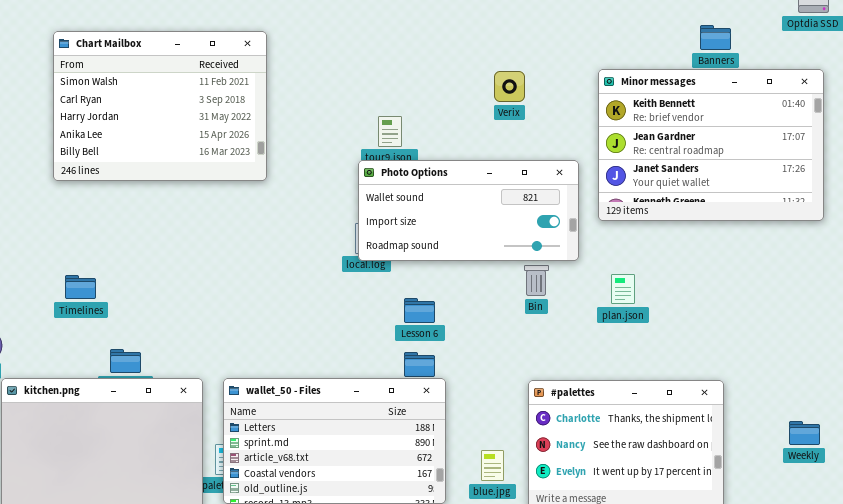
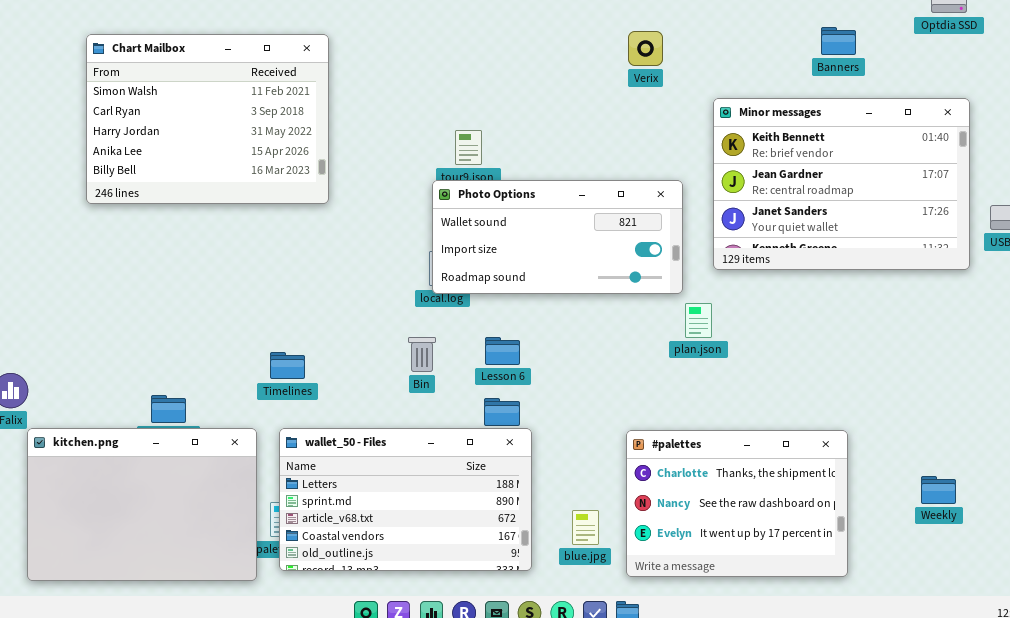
Minor messages: [598,69,824,221] -> [713,98,970,270], moved
Verix: [494,71,525,102] -> [628,31,663,66], moved
Bin: [524,265,549,296] -> [408,337,436,372], moved
plan.json: [611,274,635,304] -> [685,303,712,338], moved
Timelines: [65,275,96,299] -> [270,352,305,379], moved

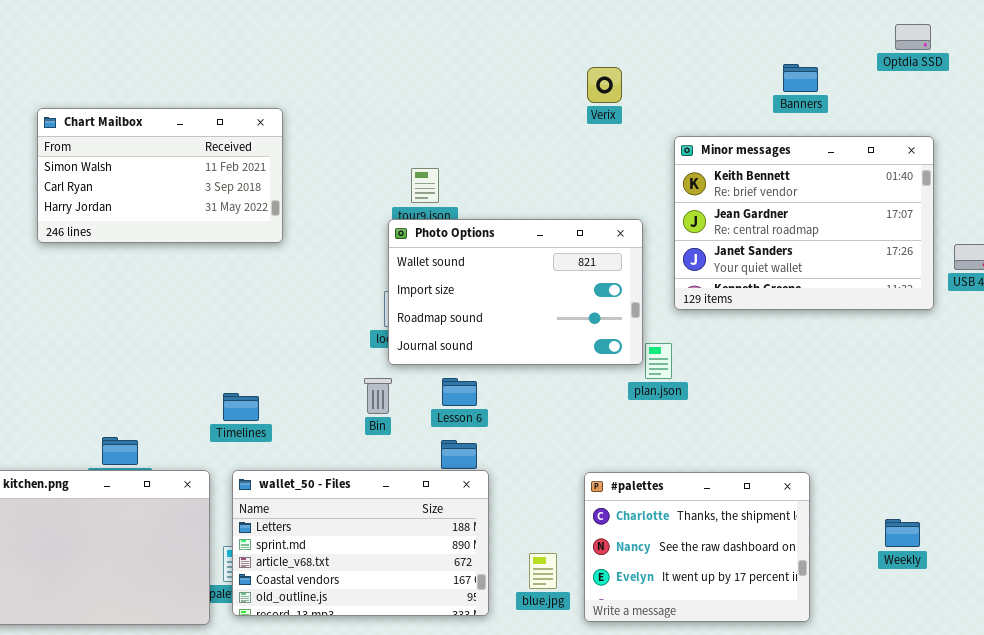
Chart Mailbox: [86,34,329,204] -> [37,108,283,243], resized
Photo Options: [432,180,683,294] -> [388,219,643,365], resized

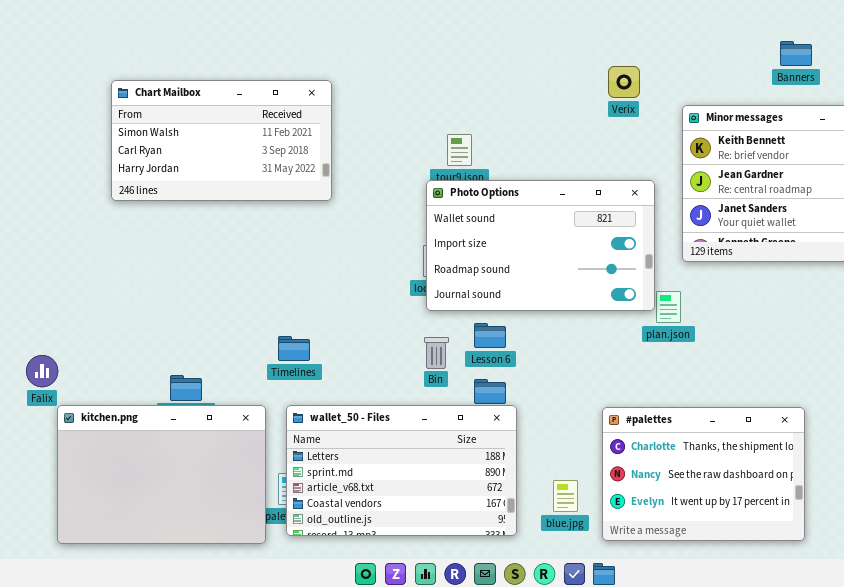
Verix: [587,67,622,103] -> [608,66,640,98], moved
Bin: [364,378,392,414] -> [424,337,449,369], moved

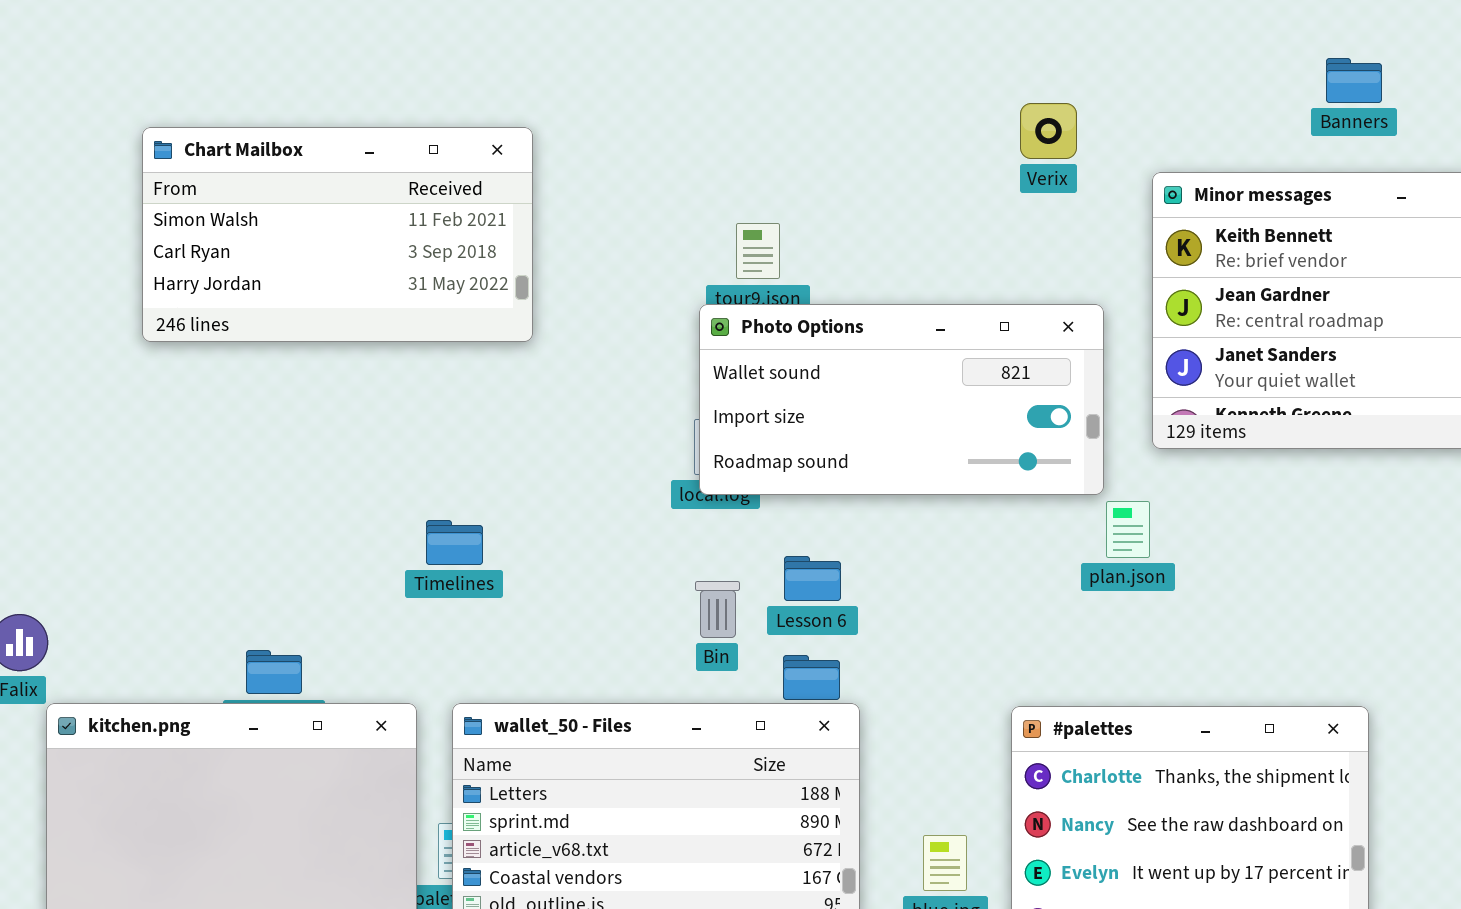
Photo Options: [426,180,655,311] -> [699,304,1104,495], resized
Timelines: [278,336,310,361] -> [426,520,483,565], moved

